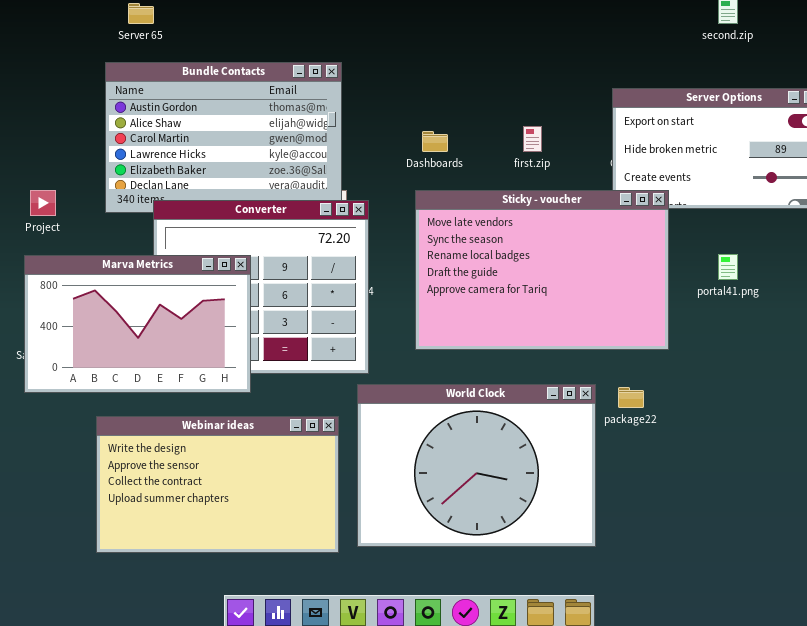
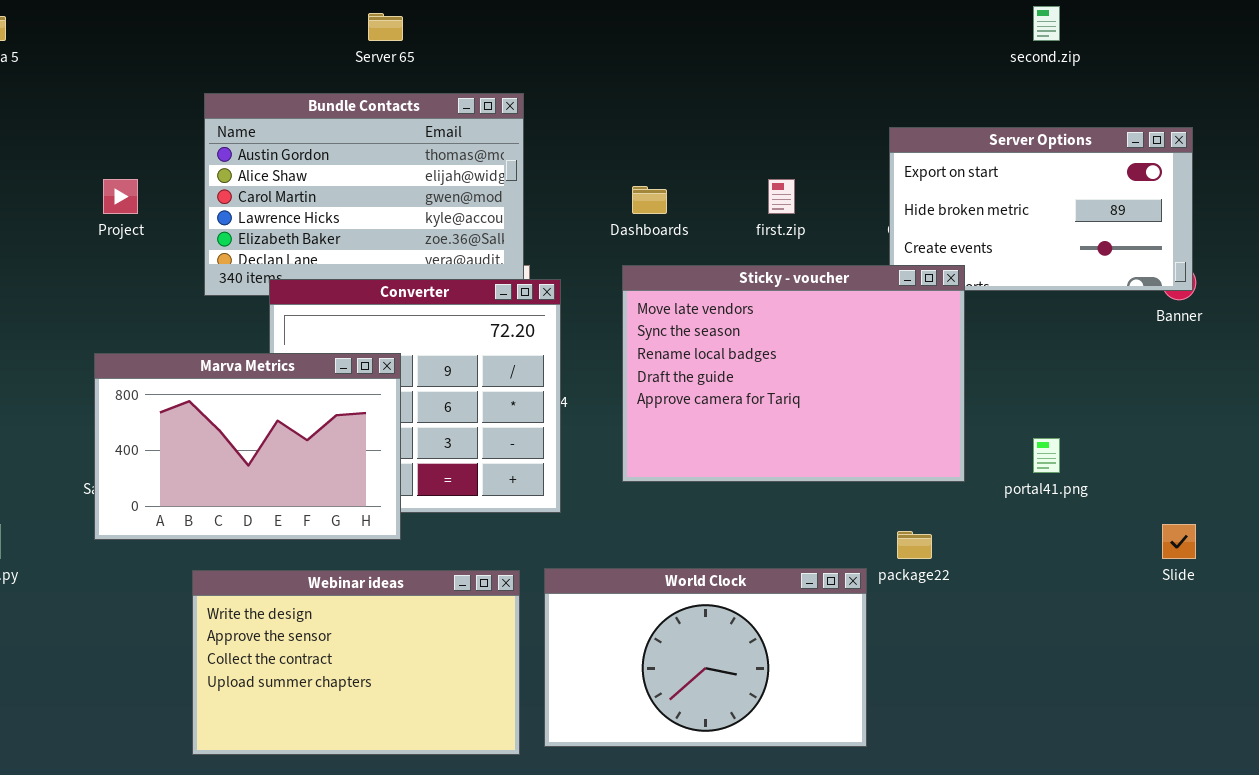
Server 65: [128,3,154,24] -> [368,13,403,41], moved
Project: [30,190,56,216] -> [103,179,138,214], moved
portal41.png: [718,254,738,280] -> [1033,438,1060,473], moved
World Clock: [357,384,596,547] -> [544,568,867,747], resized

